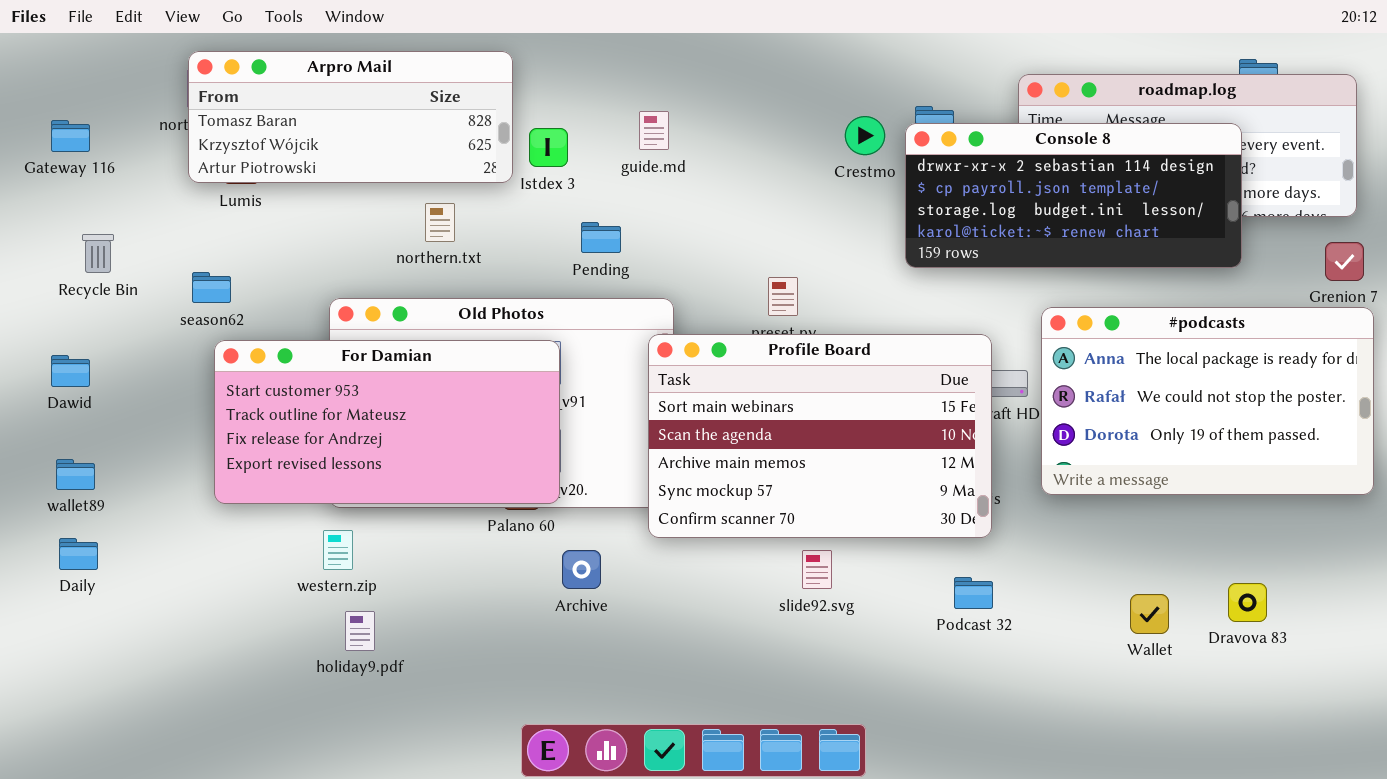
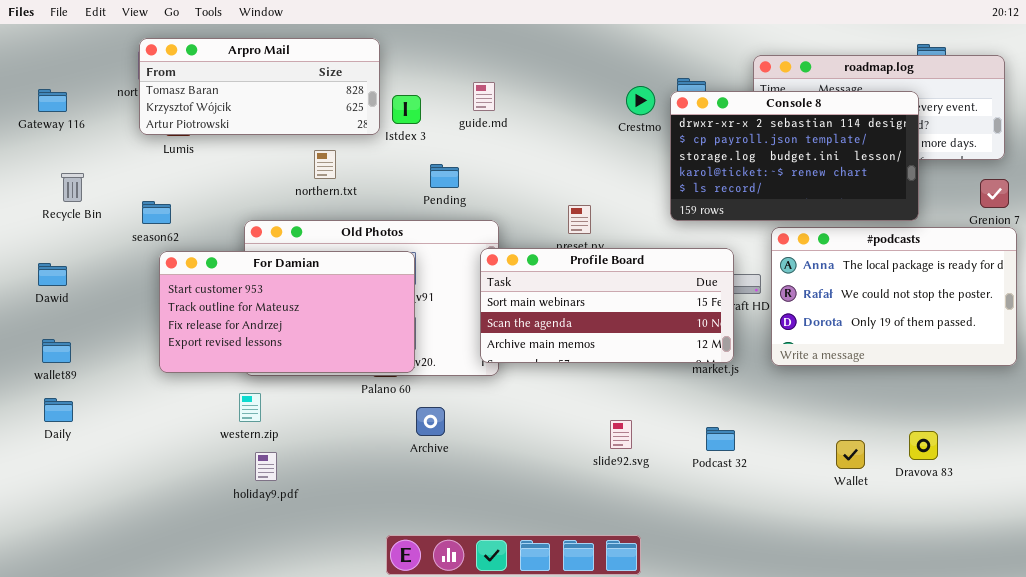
Console 8: [905,123,1242,268] -> [670,91,919,221], resized
Profile Board: [648,334,992,538] -> [480,248,734,363], resized
slide92.svg: [802,550,832,589] -> [610,420,632,449], moved

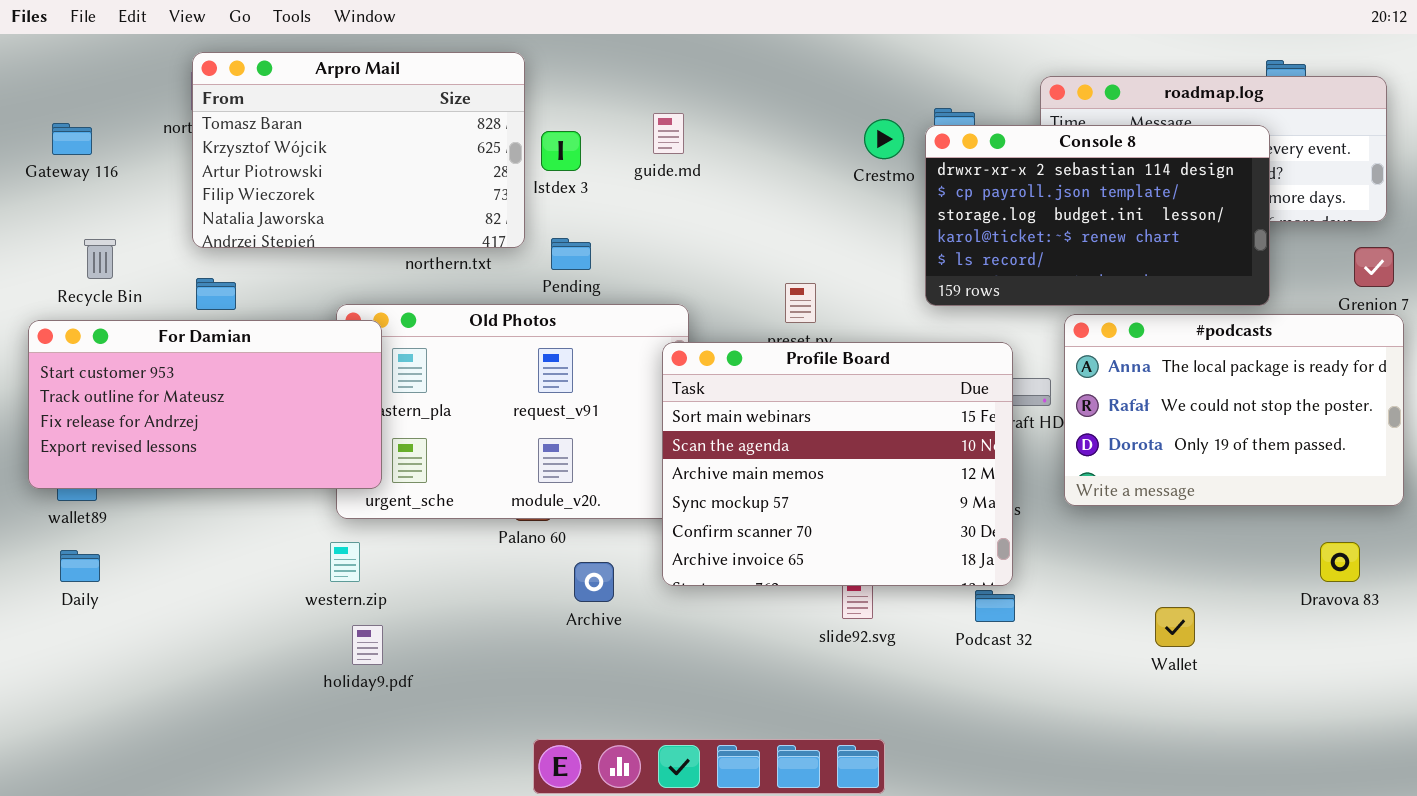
Arpro Mail: [139,38,380,135] -> [192,52,525,248], resized
Pending: [430,164,459,188] -> [551,238,591,270], moved
Profile Board: [480,248,734,363] -> [662,342,1013,586], resized
For Damian: [159,251,415,373] -> [28,320,382,489], moved
Dravova 83: [909,431,938,460] -> [1320,542,1360,582], moved

